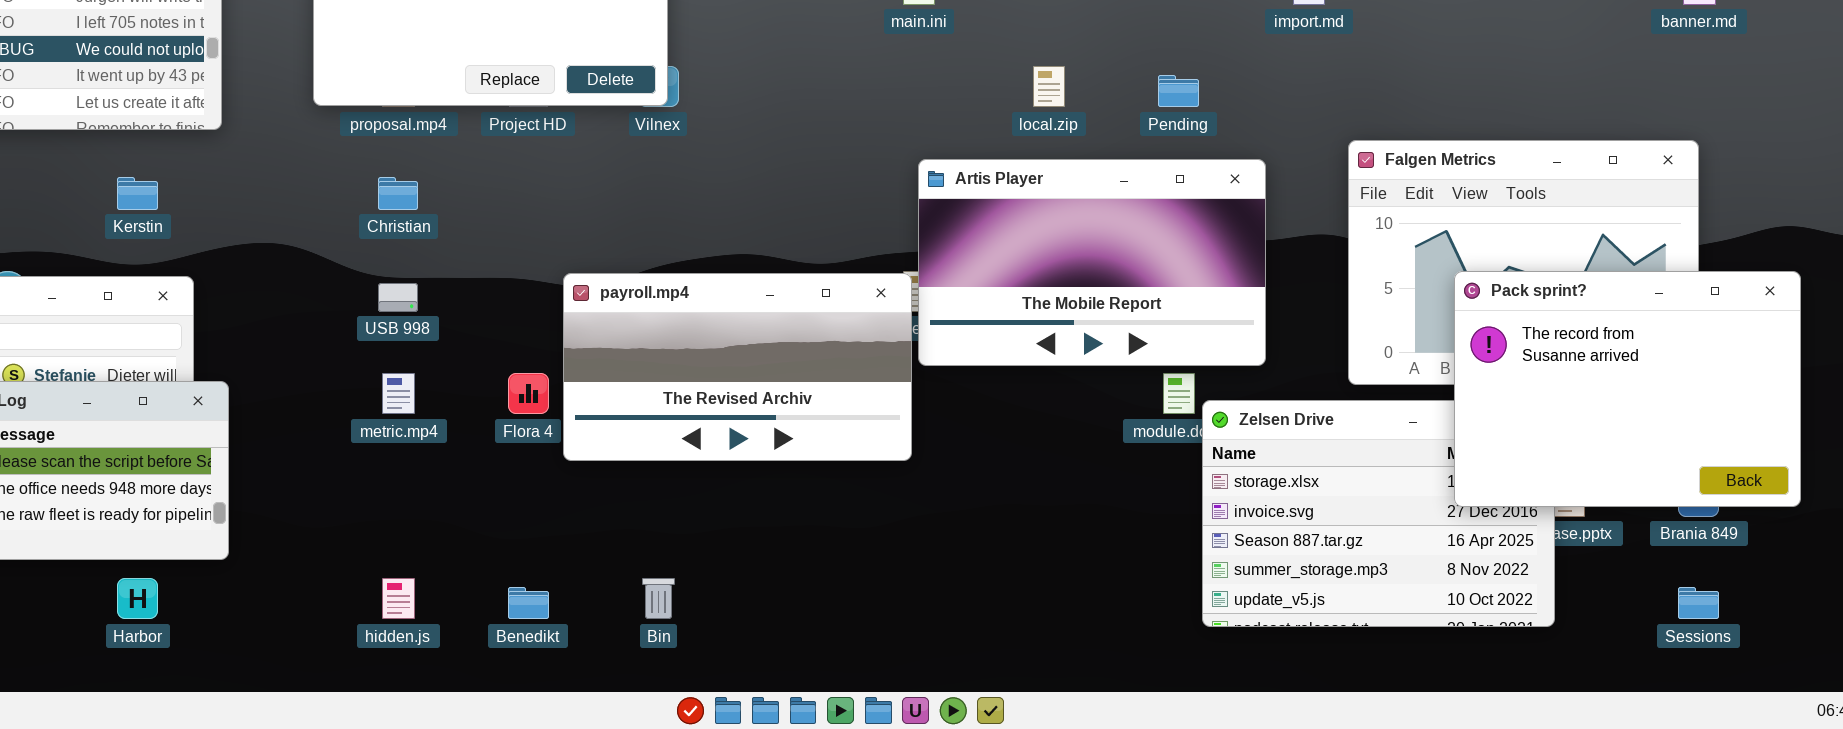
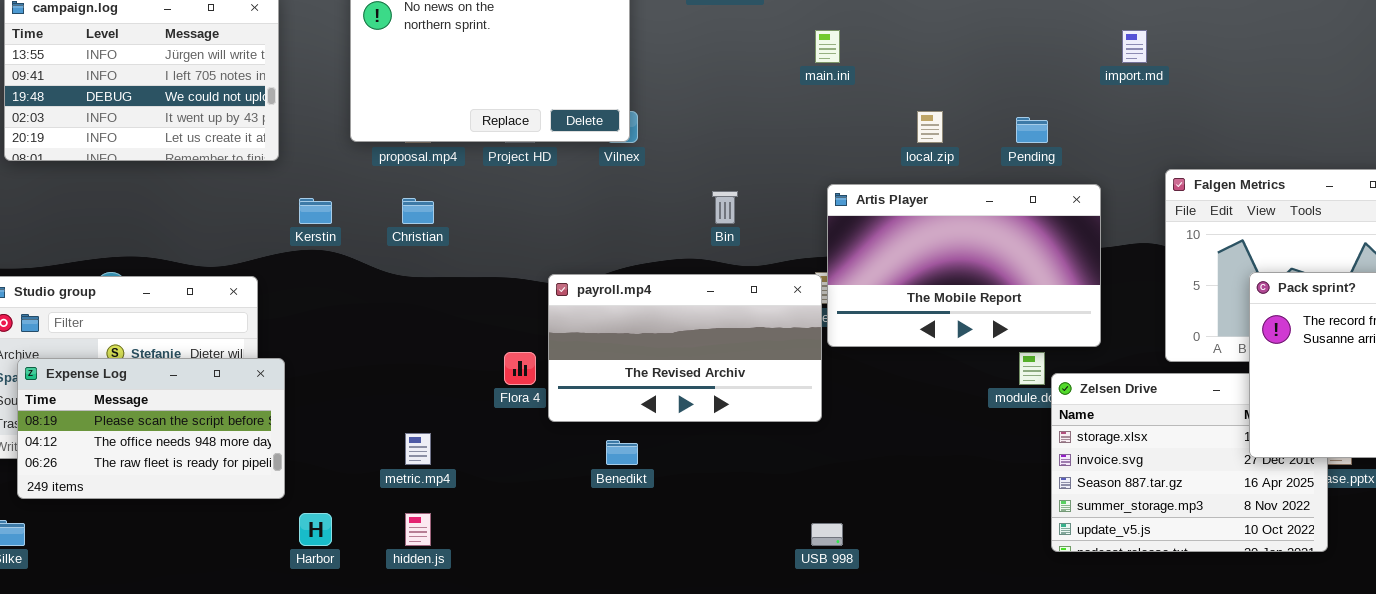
Kerstin: [117,177,158,210] -> [299,198,332,224], moved
USB 998: [378,283,418,312] -> [811,523,843,546], moved
metric.mp4: [382,373,415,414] -> [405,433,431,465], moved
Harbor: [117,578,158,619] -> [299,513,332,546], moved
Bin: [642,578,675,619] -> [712,191,738,224], moved
Benedikt: [508,587,549,619] -> [606,440,638,465], moved

